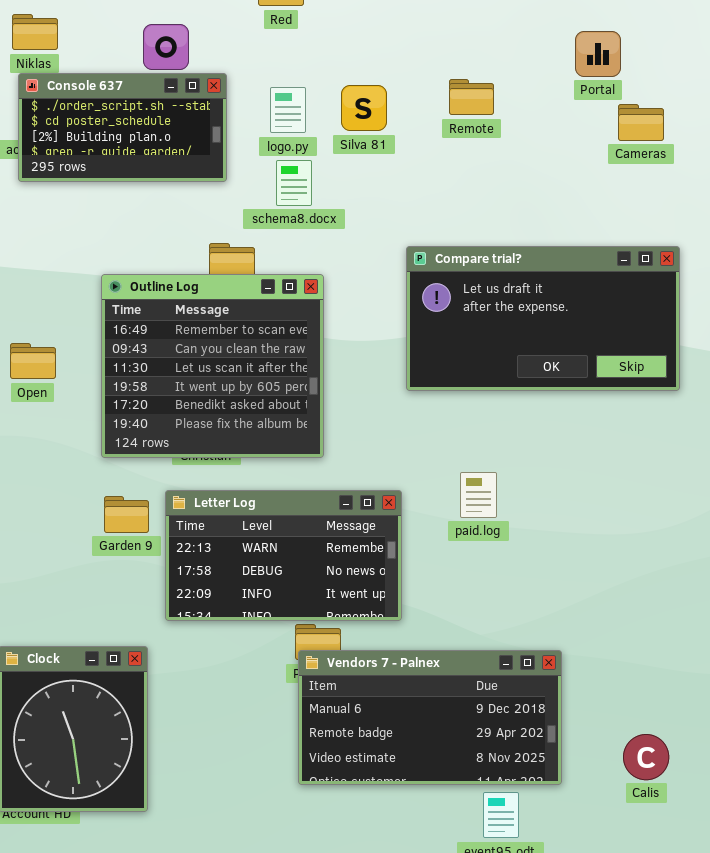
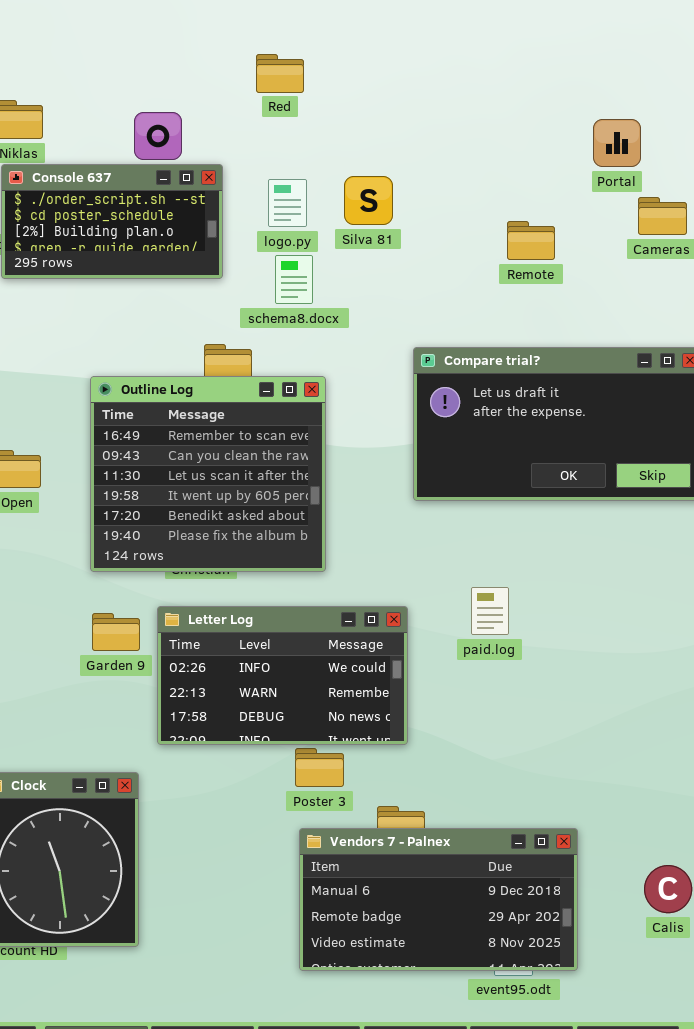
Remote: [449,79,494,115] -> [507,221,555,260], moved
Letter Log: [165,490,402,621] -> [157,606,408,745], scrolled up 1 row
Vendors 7 - Palnex: [298,650,562,785] -> [299,828,578,971], moved

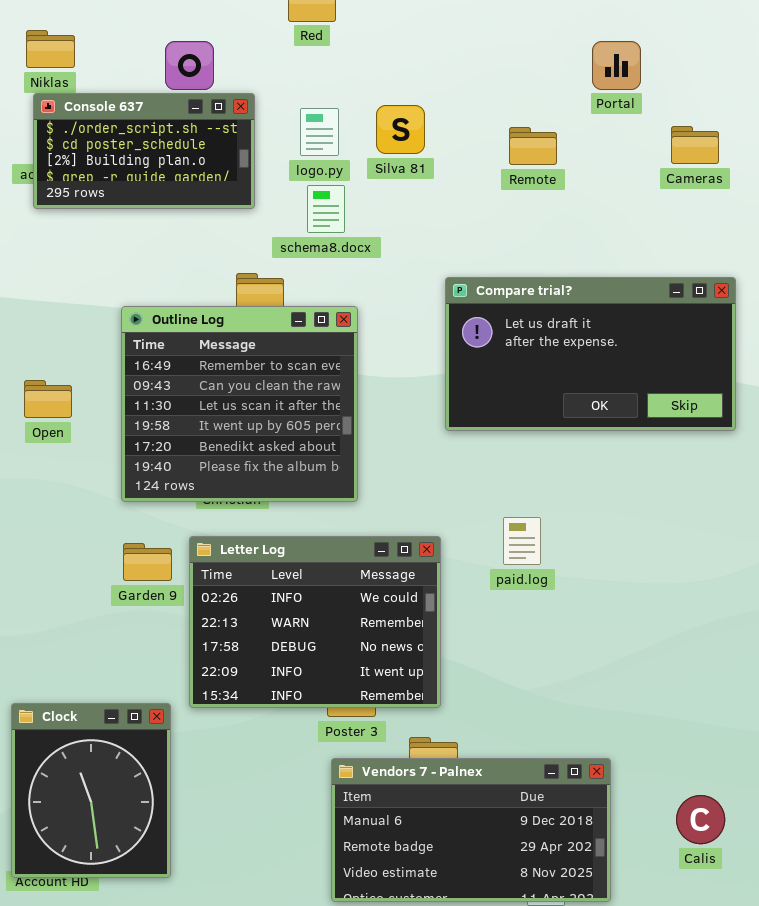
Portal: [593,119,641,167] -> [592,41,641,90], moved
Remote: [507,221,555,260] -> [509,127,557,165], moved
Letter Log: [157,606,408,745] -> [189,536,441,708], resized

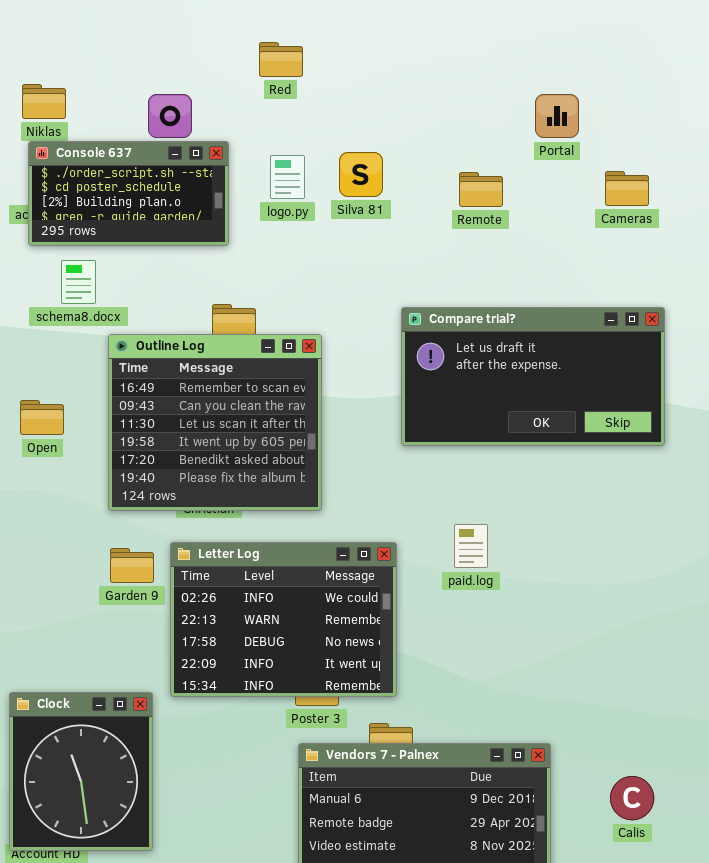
schema8.docx: [307,185,345,233] -> [61,260,96,304], moved

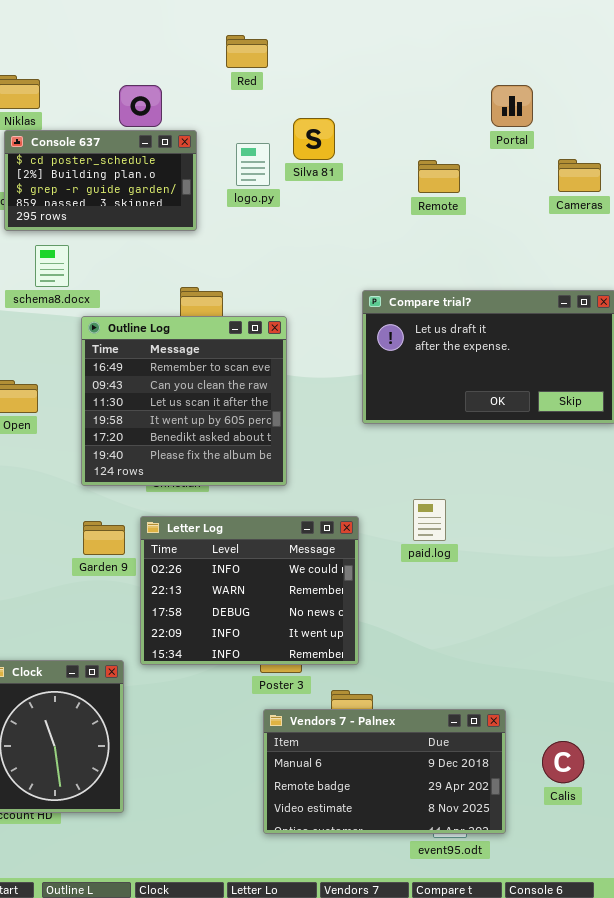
Console 637: [28,141,229,246] -> [4,130,197,231], scrolled down 1 row
Silva 81: [339,152,383,197] -> [293,118,335,160], moved
Calis: [610,776,654,820] -> [542,741,584,783], moved

